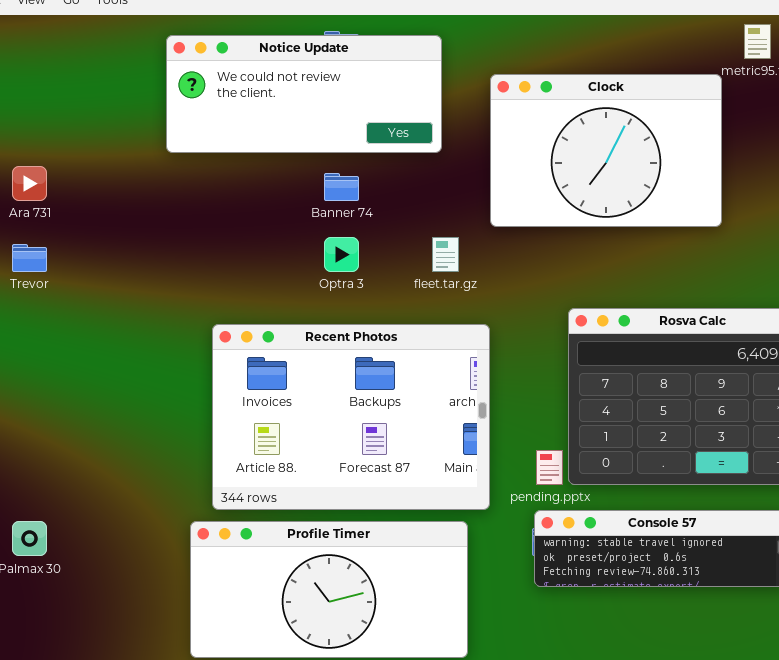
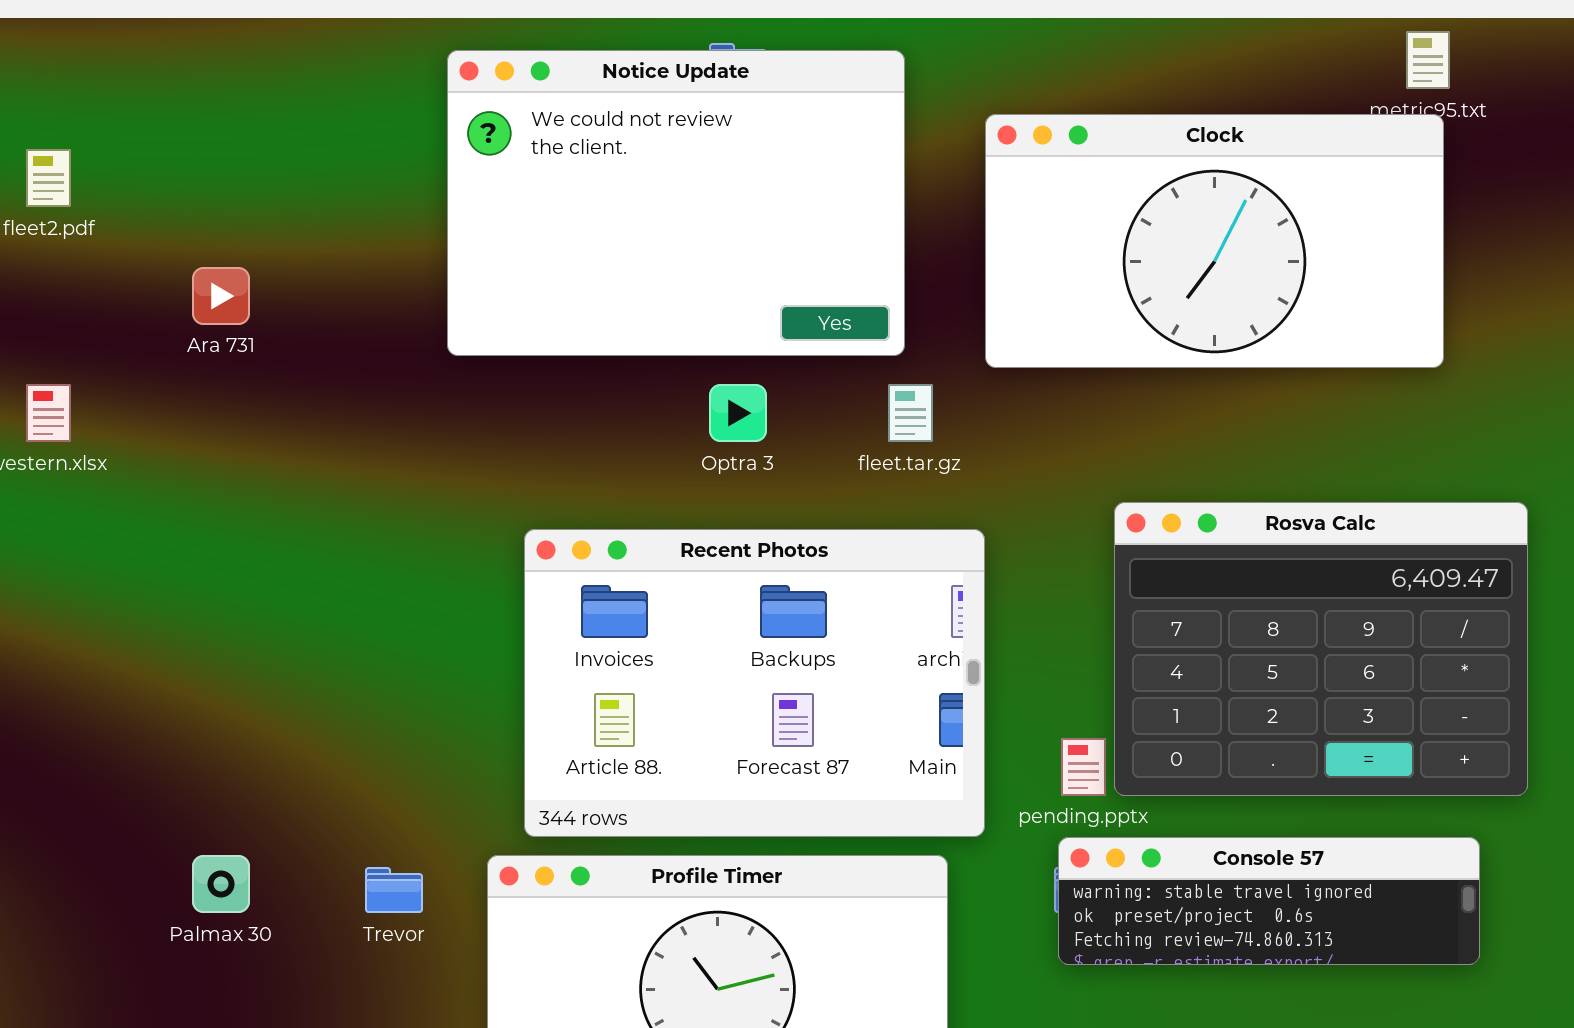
Notice Update: [166,35,442,153] -> [447,50,905,356], resized
Clock: [490,74,722,227] -> [985,114,1444,368], resized
Trevor: [12,244,47,272] -> [365,867,423,913], moved

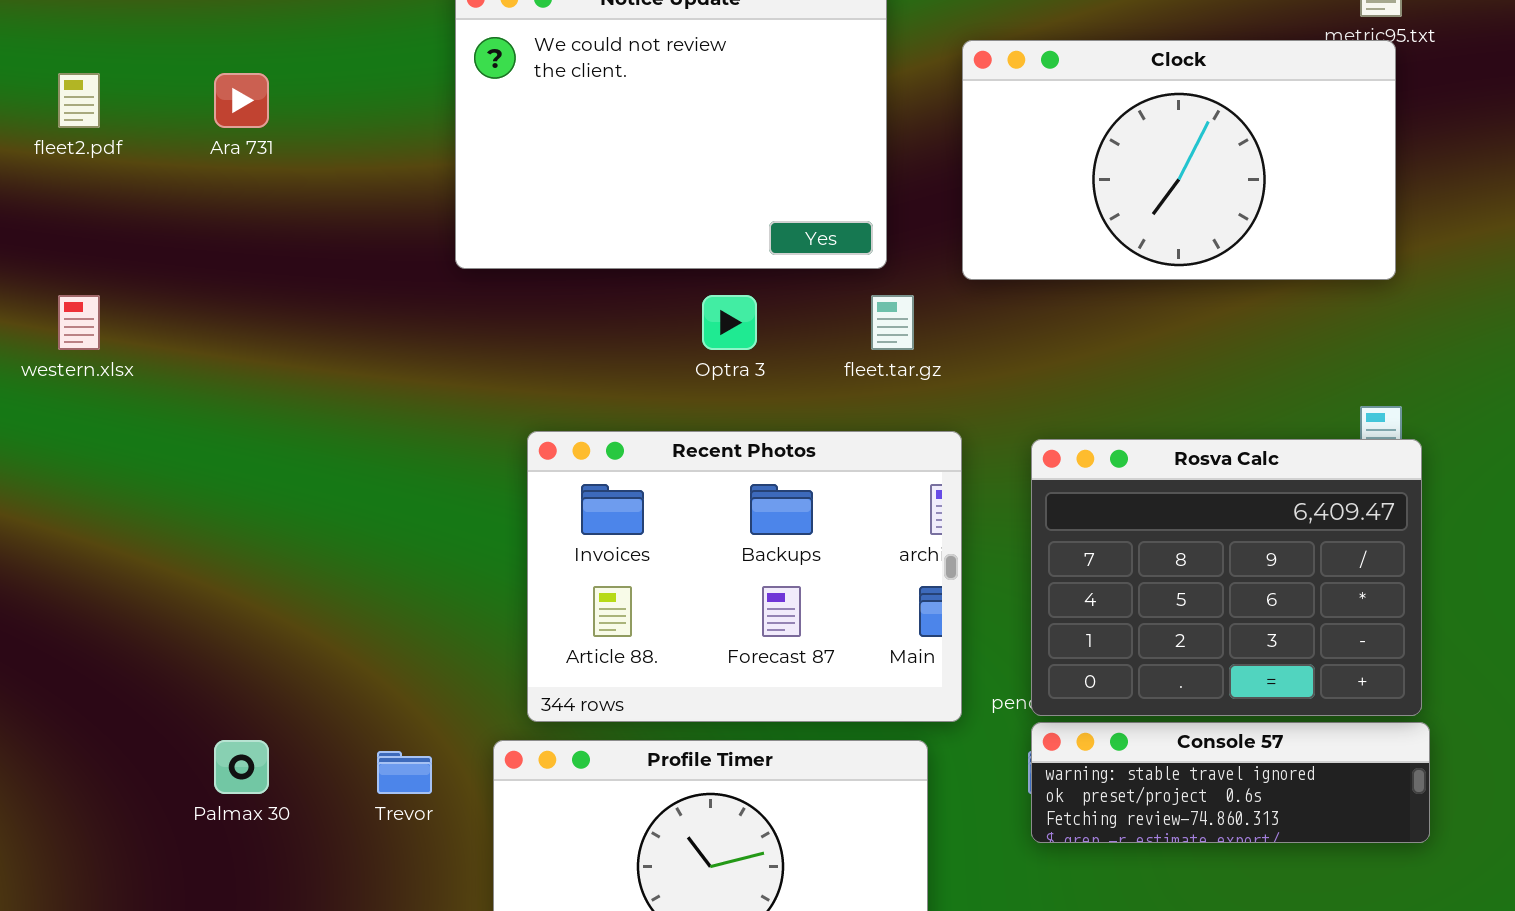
Ara 731: [192,267,250,325] -> [214,73,269,128], moved
Rosva Calc: [1114,502,1528,796] -> [1031,439,1422,716], moved

